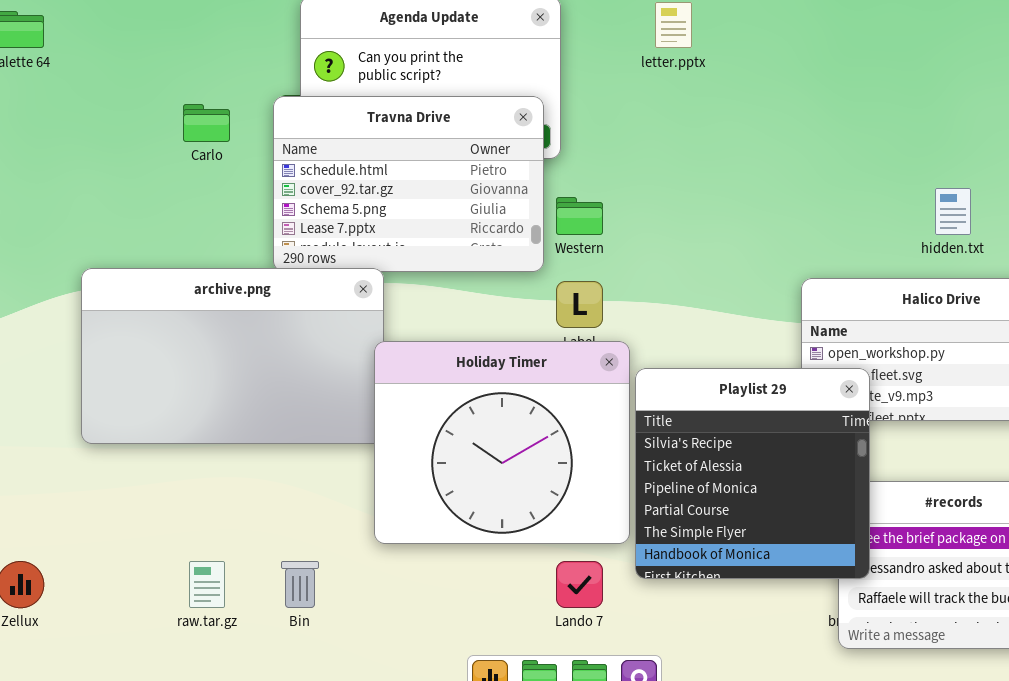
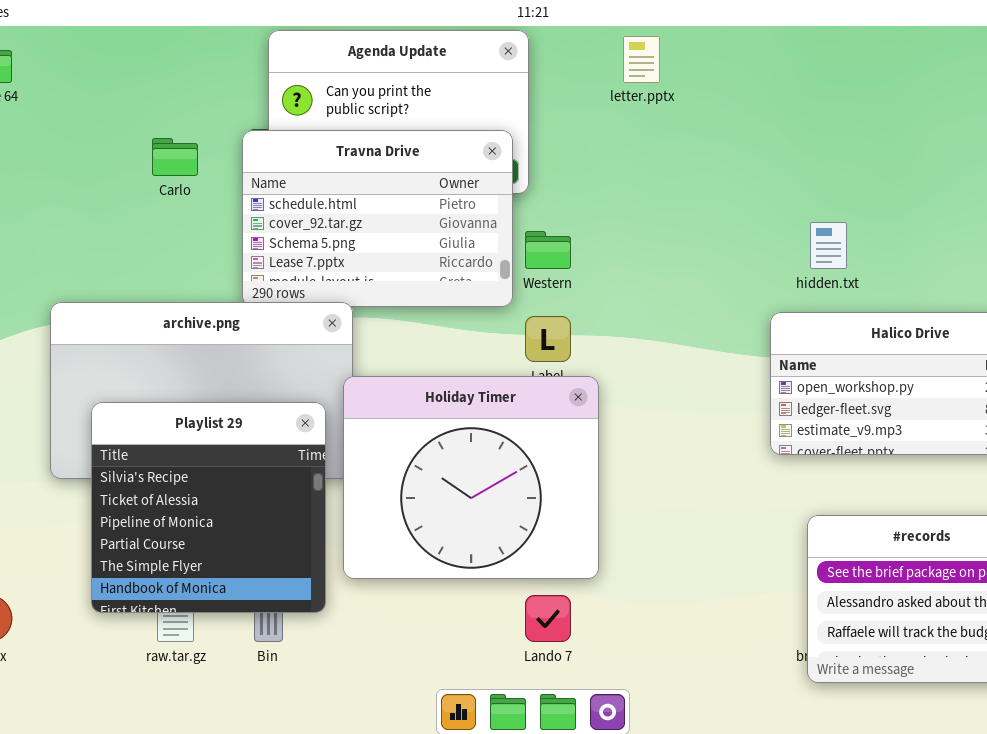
hidden.txt: [935,188,971,235] -> [810,222,847,269], moved
Playlist 29: [635,368,870,579] -> [91,402,326,613], moved

